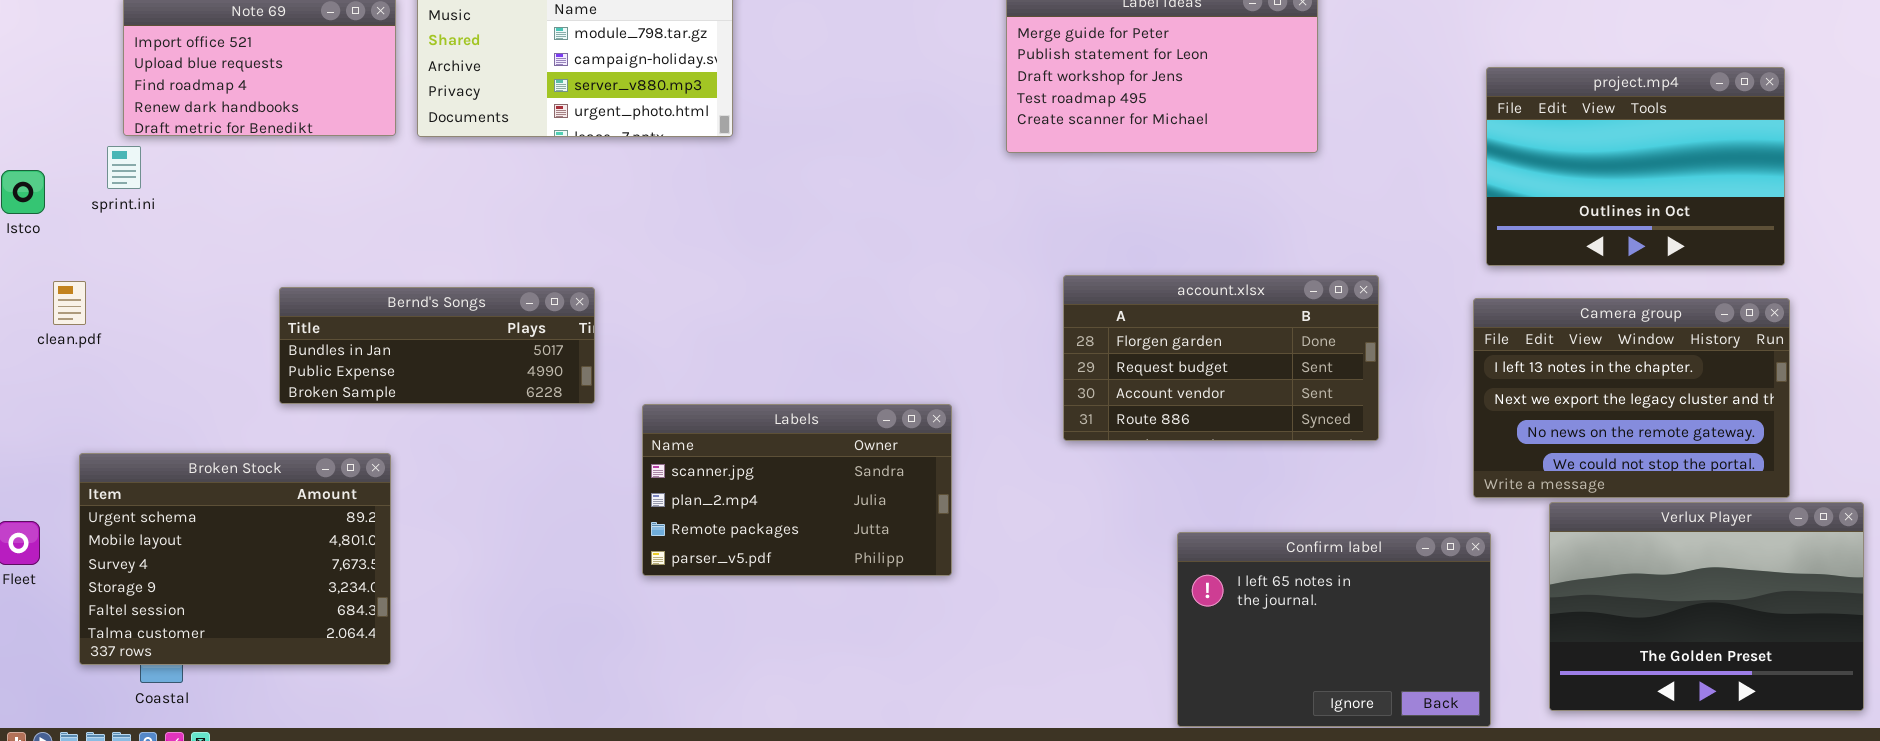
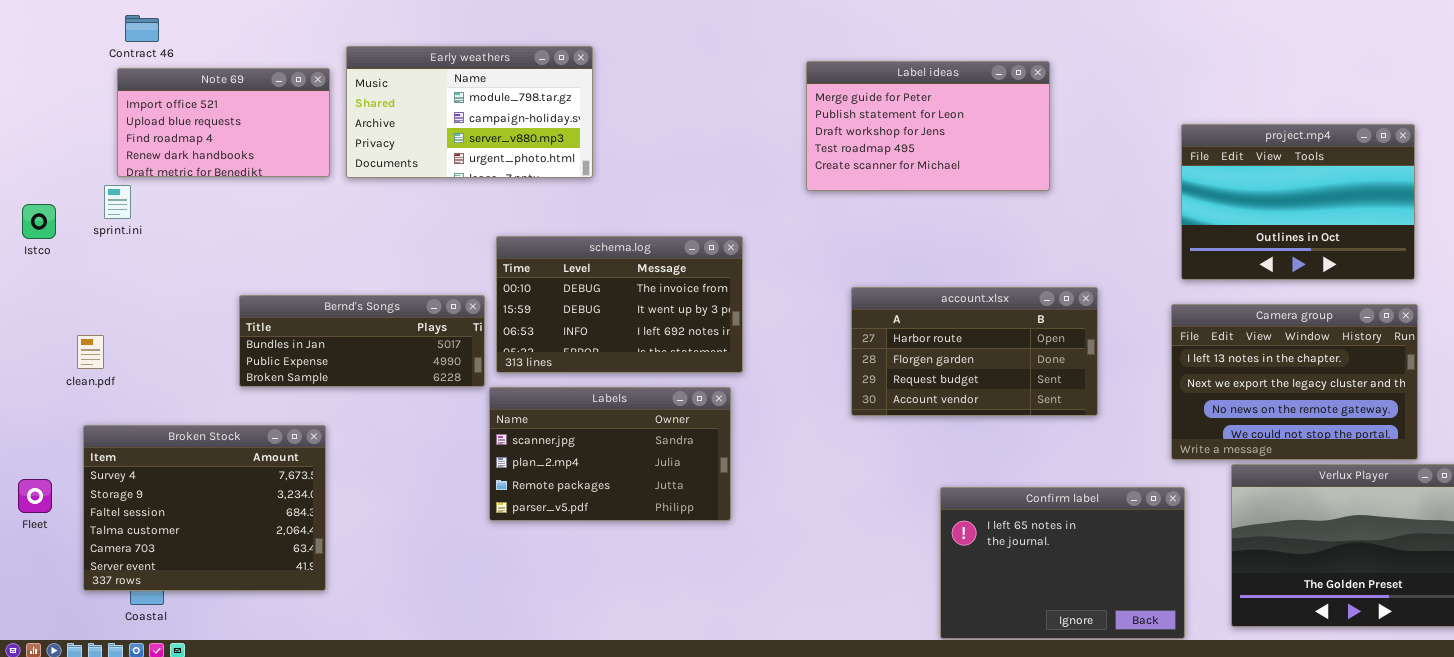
schema.log: none -> [496,236,743,373], opened
account.xlsx: [1063,275,1379,441] -> [851,287,1098,416], scrolled up 1 row
clean.pdf: [53,281,86,325] -> [77,335,104,369], moved
Labels: [642,404,952,576] -> [489,387,731,521], moved
Broken Stock: [79,453,391,665] -> [83,425,326,591], scrolled down 2 rows

